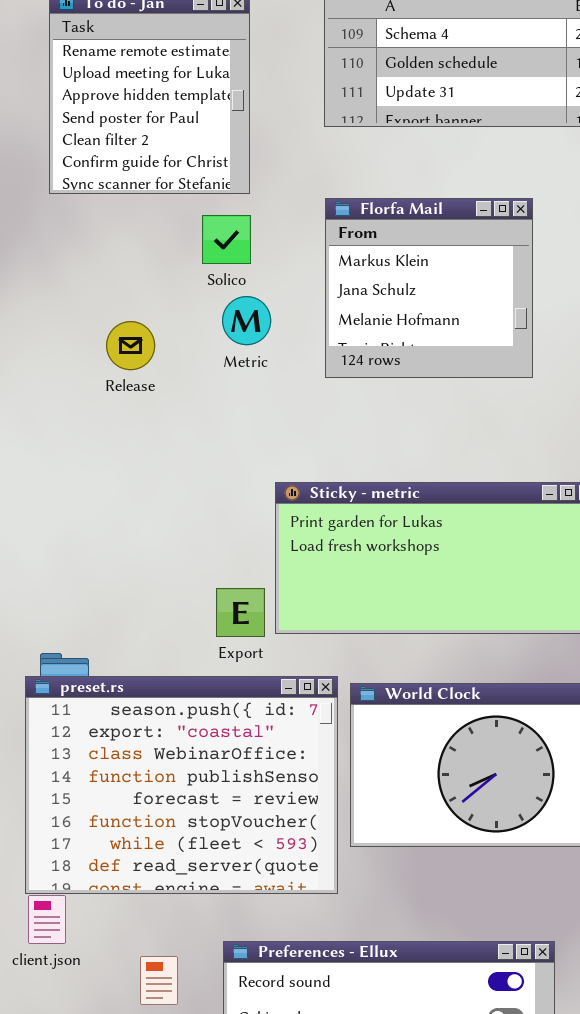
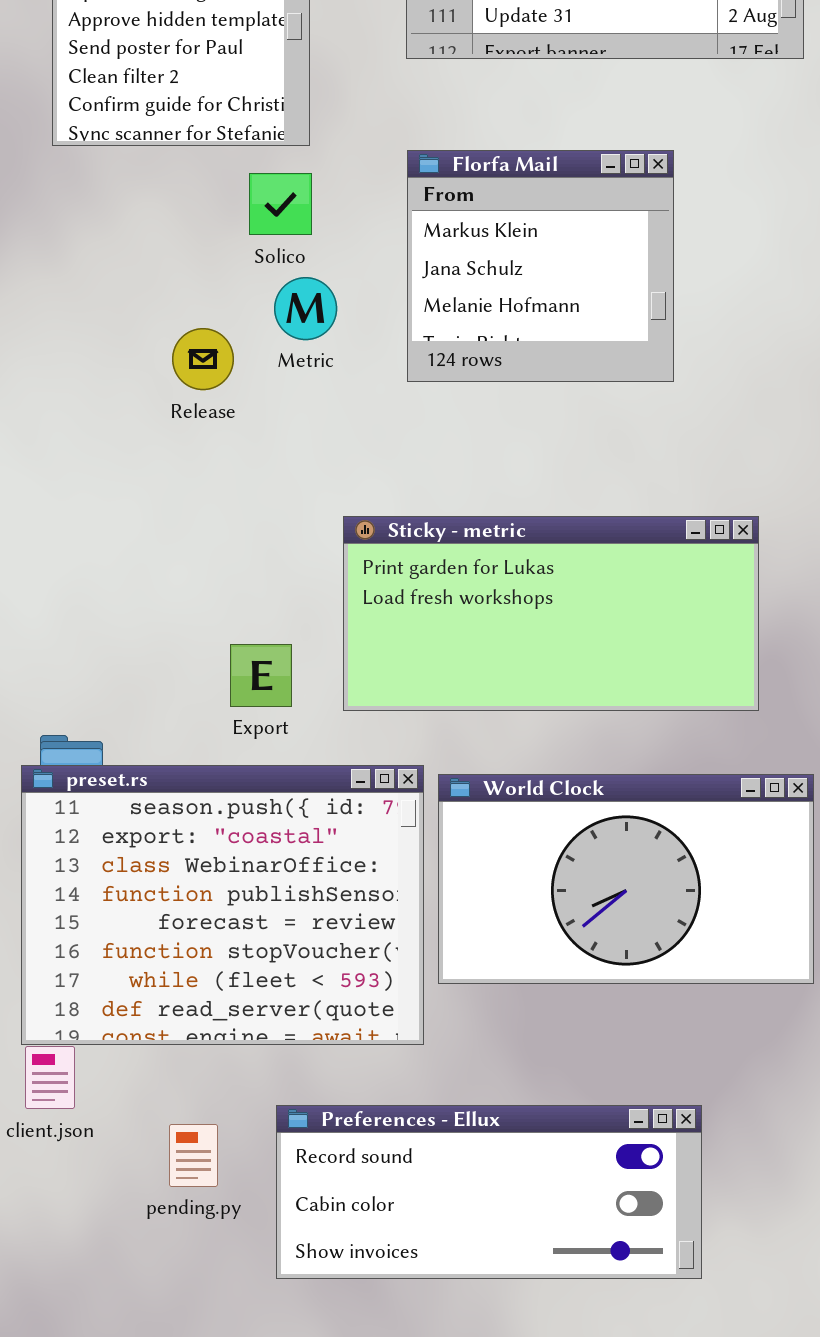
Release: [106,321,155,370] -> [172,328,234,390], moved
Export: [216,588,265,637] -> [230,644,292,707], moved

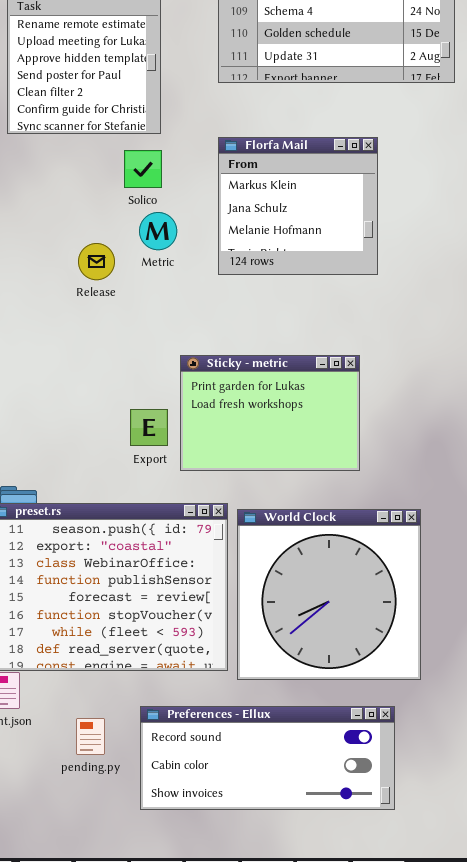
Sticky - metric: [343,516,759,711] -> [180,355,360,471], resized
Export: [230,644,292,707] -> [130,409,168,446], moved
World Clock: [438,774,814,984] -> [237,509,421,680], resized

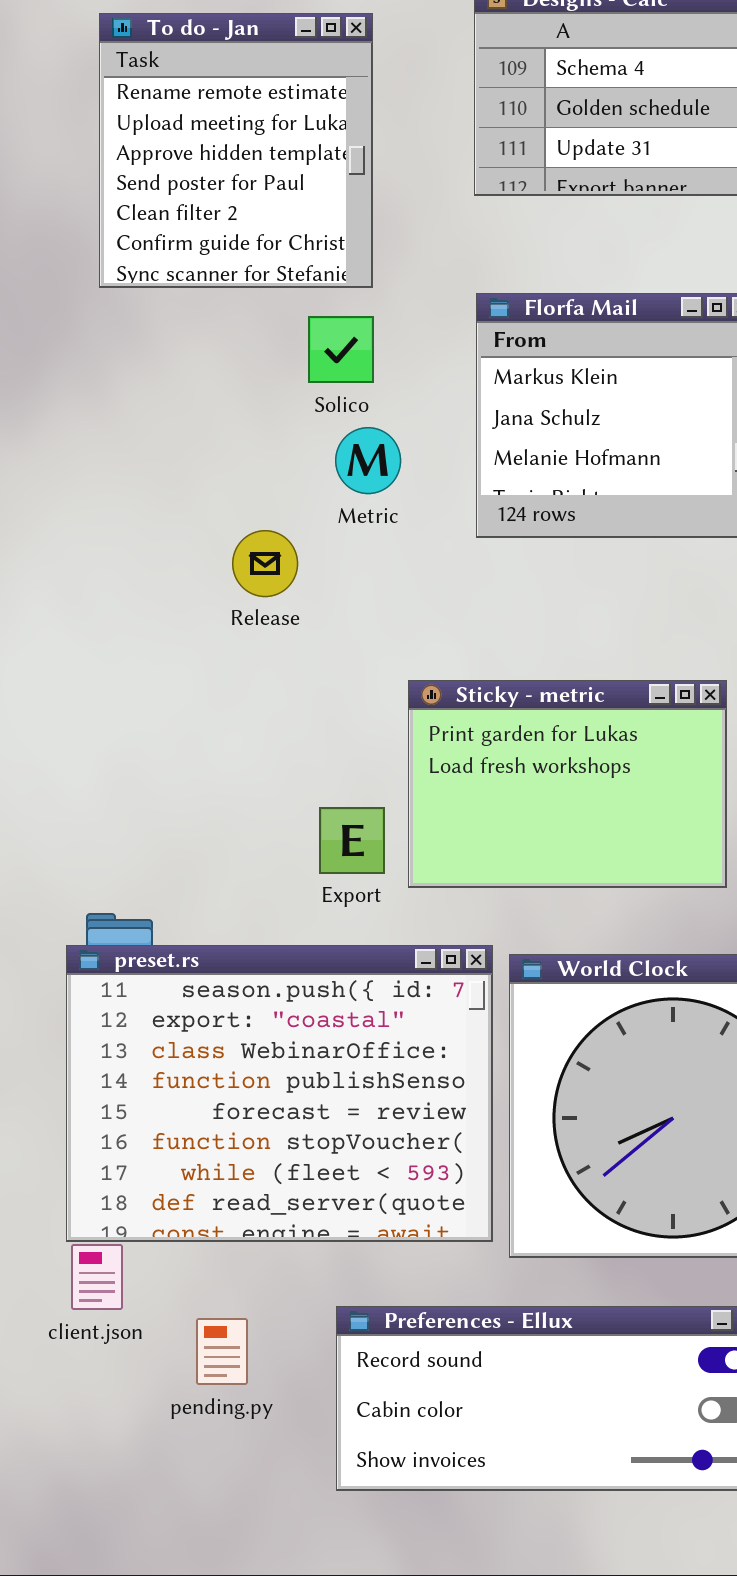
Release: [78,243,115,280] -> [232,530,298,597], moved
Export: [130,409,168,446] -> [319,807,385,874], moved
pending.py: [76,718,105,755] -> [196,1318,248,1385], moved

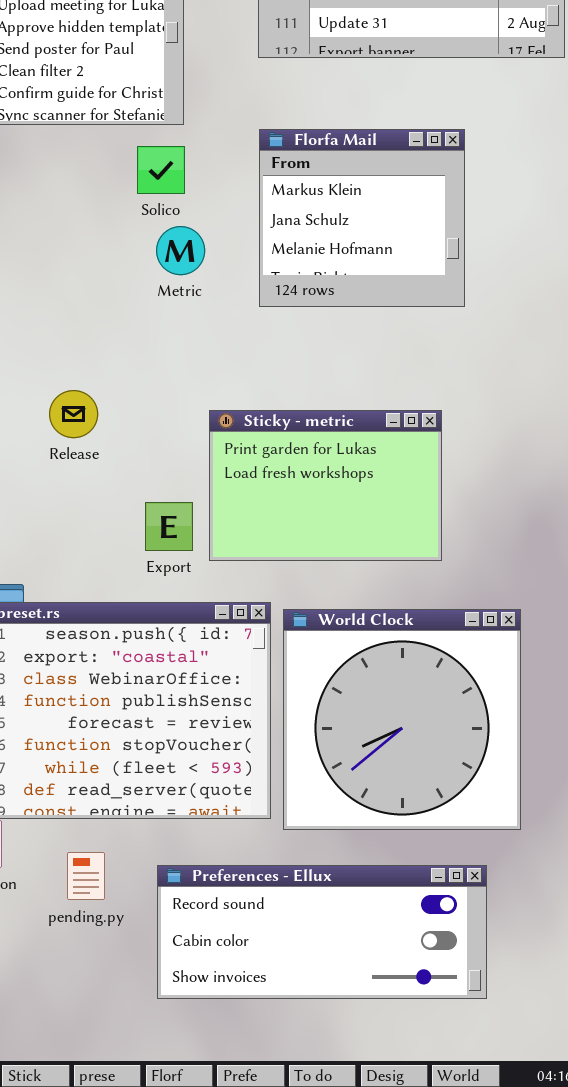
Release: [232,530,298,597] -> [49,390,98,438], moved
pending.py: [196,1318,248,1385] -> [67,852,105,900], moved

